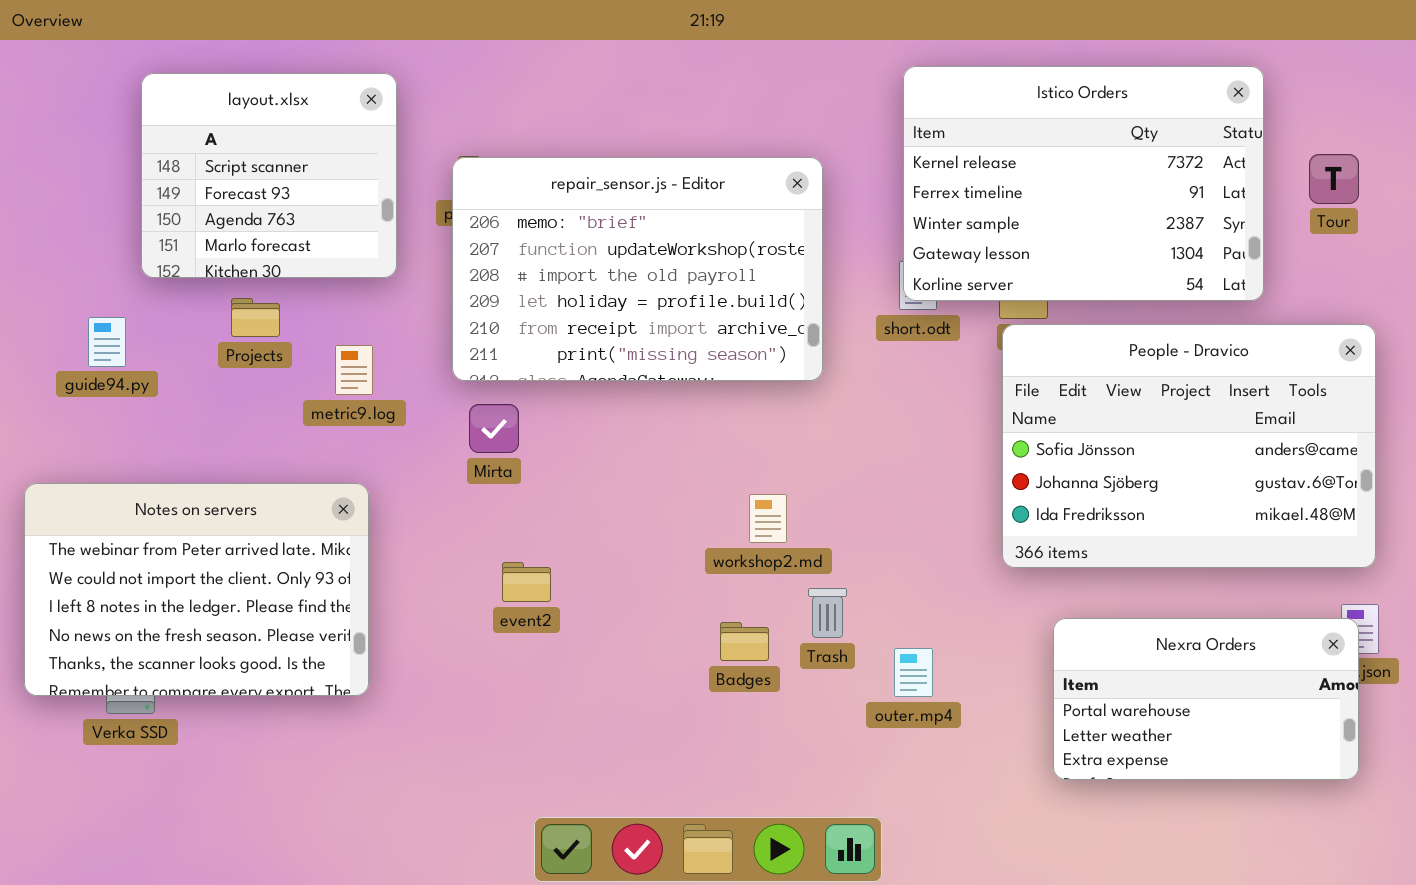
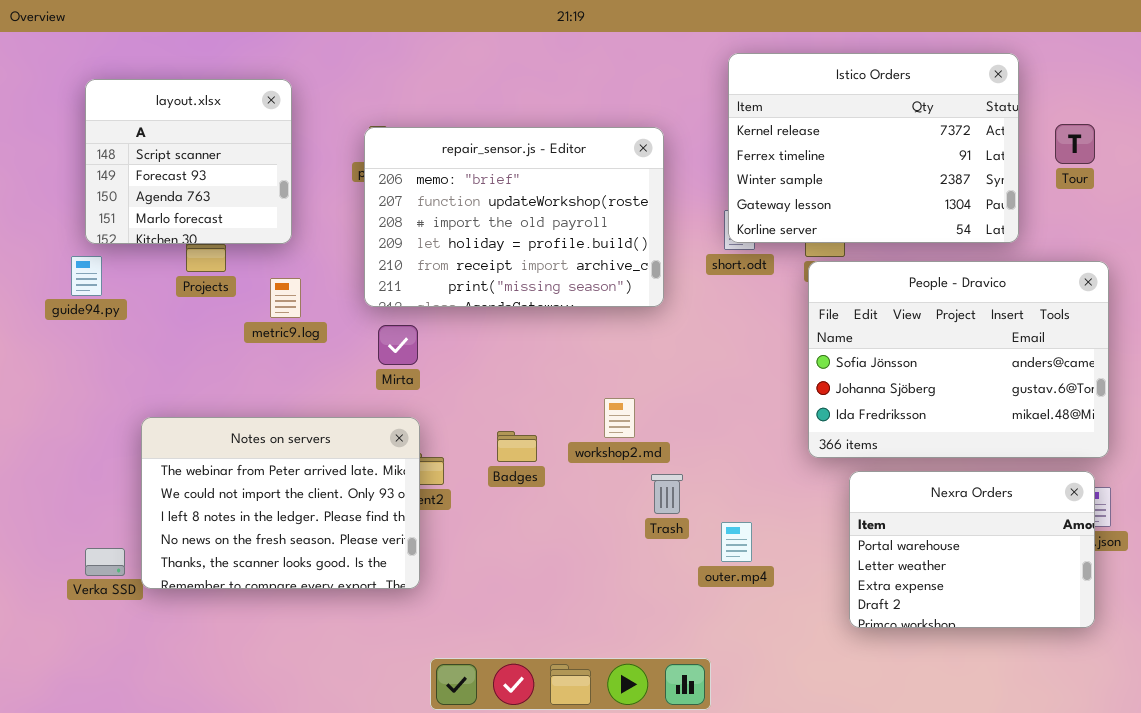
layout.xlsx: [141,73,397,278] -> [85,79,292,244], moved
Notes on servers: [24,483,369,696] -> [141,417,420,589], moved
Nexra Orders: [1053,618,1359,780] -> [849,471,1095,628], resized
Badges: [720,622,769,661] -> [497,431,537,462], moved

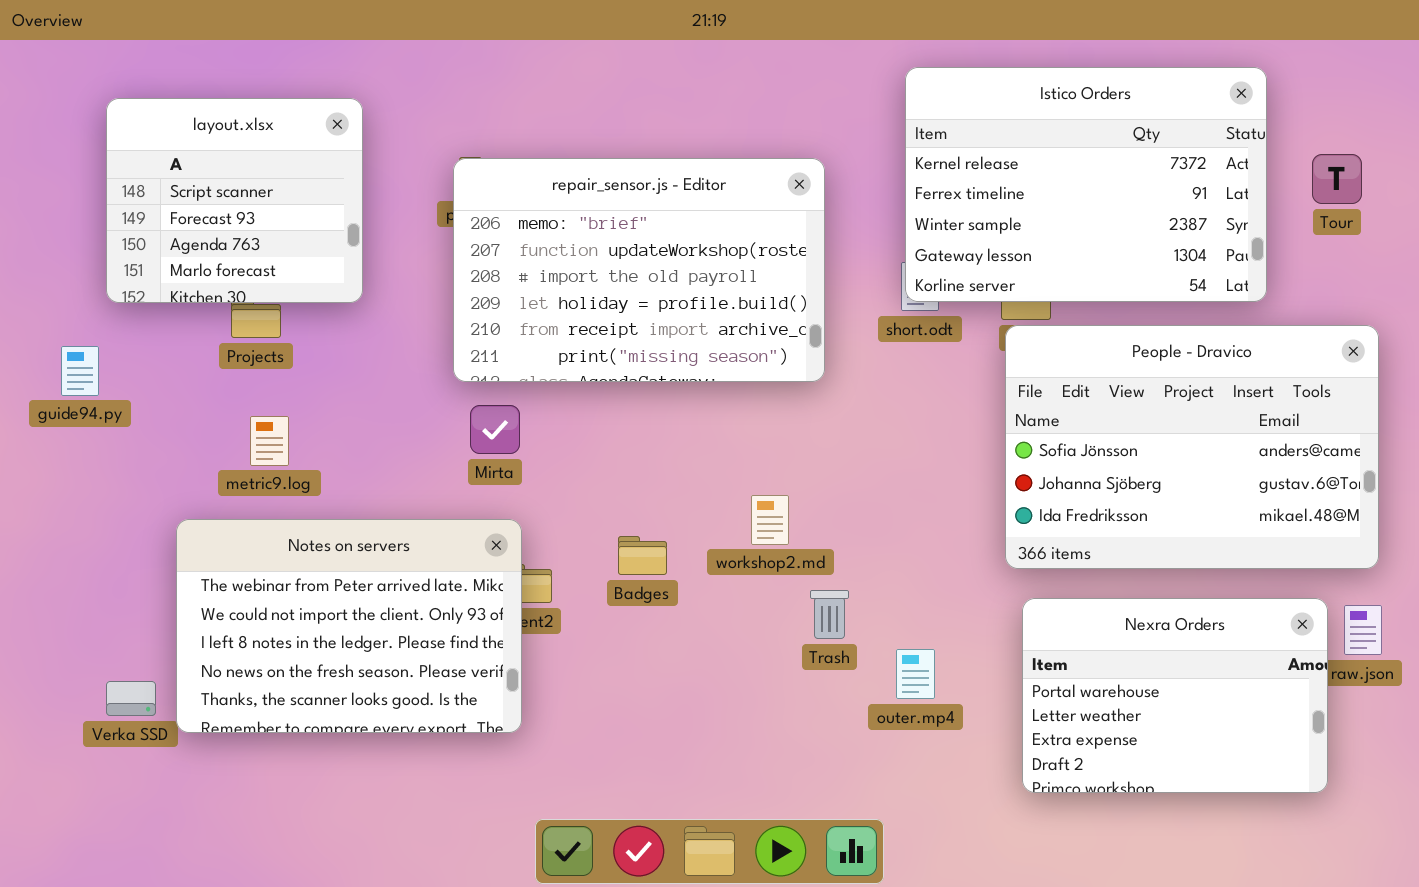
guide94.py: [71,256,102,296] -> [61,346,99,396], moved
metric9.log: [270,278,301,318] -> [250,416,289,466], moved
Nexra Orders: [849,471,1095,628] -> [1022,598,1328,793], moved

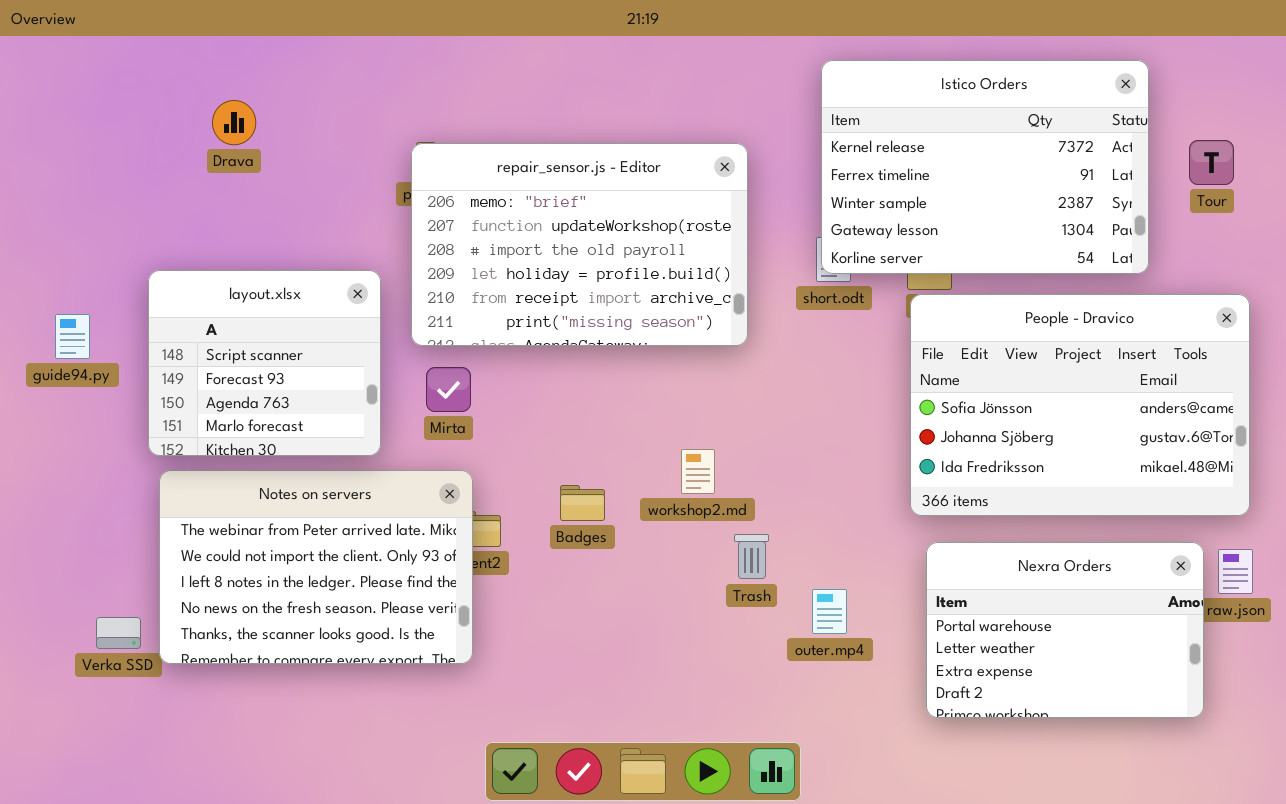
layout.xlsx: [106,98,363,303] -> [148,270,381,456], moved

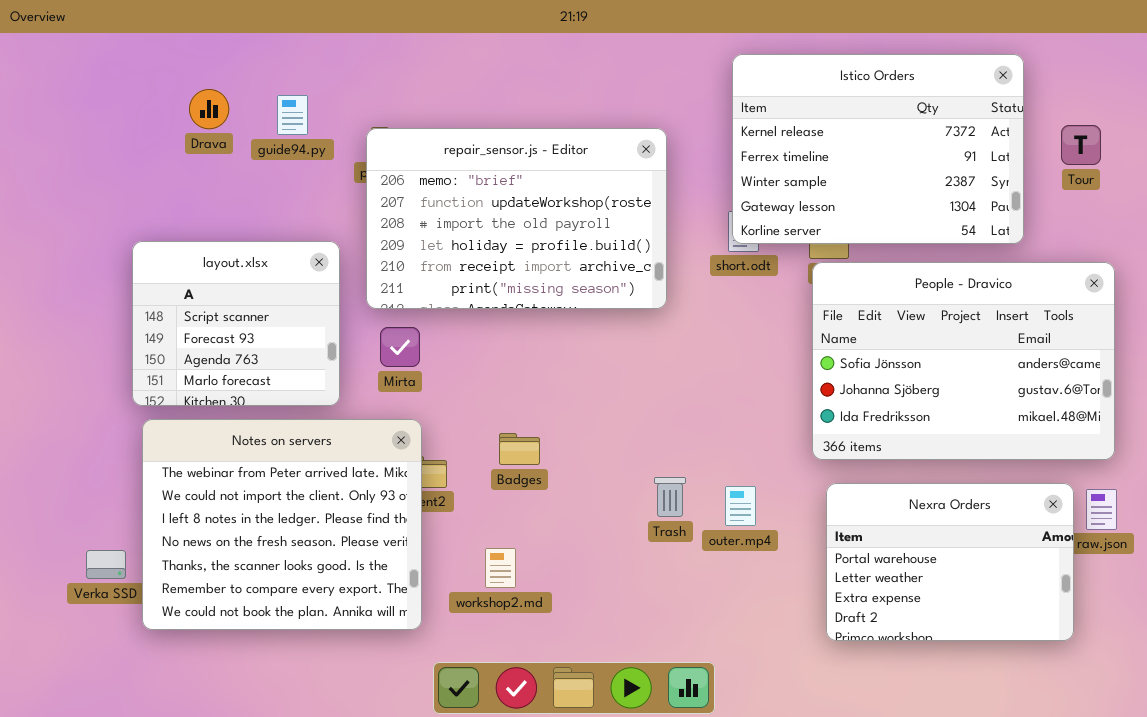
guide94.py: [55,314,90,359] -> [277,95,308,135], moved
workshop2.md: [681,449,715,494] -> [485,548,516,588], moved
Notes on servers: [159,470,473,664] -> [142,419,422,630], resized
outer.mp4: [812,589,847,634] -> [725,486,756,526], moved

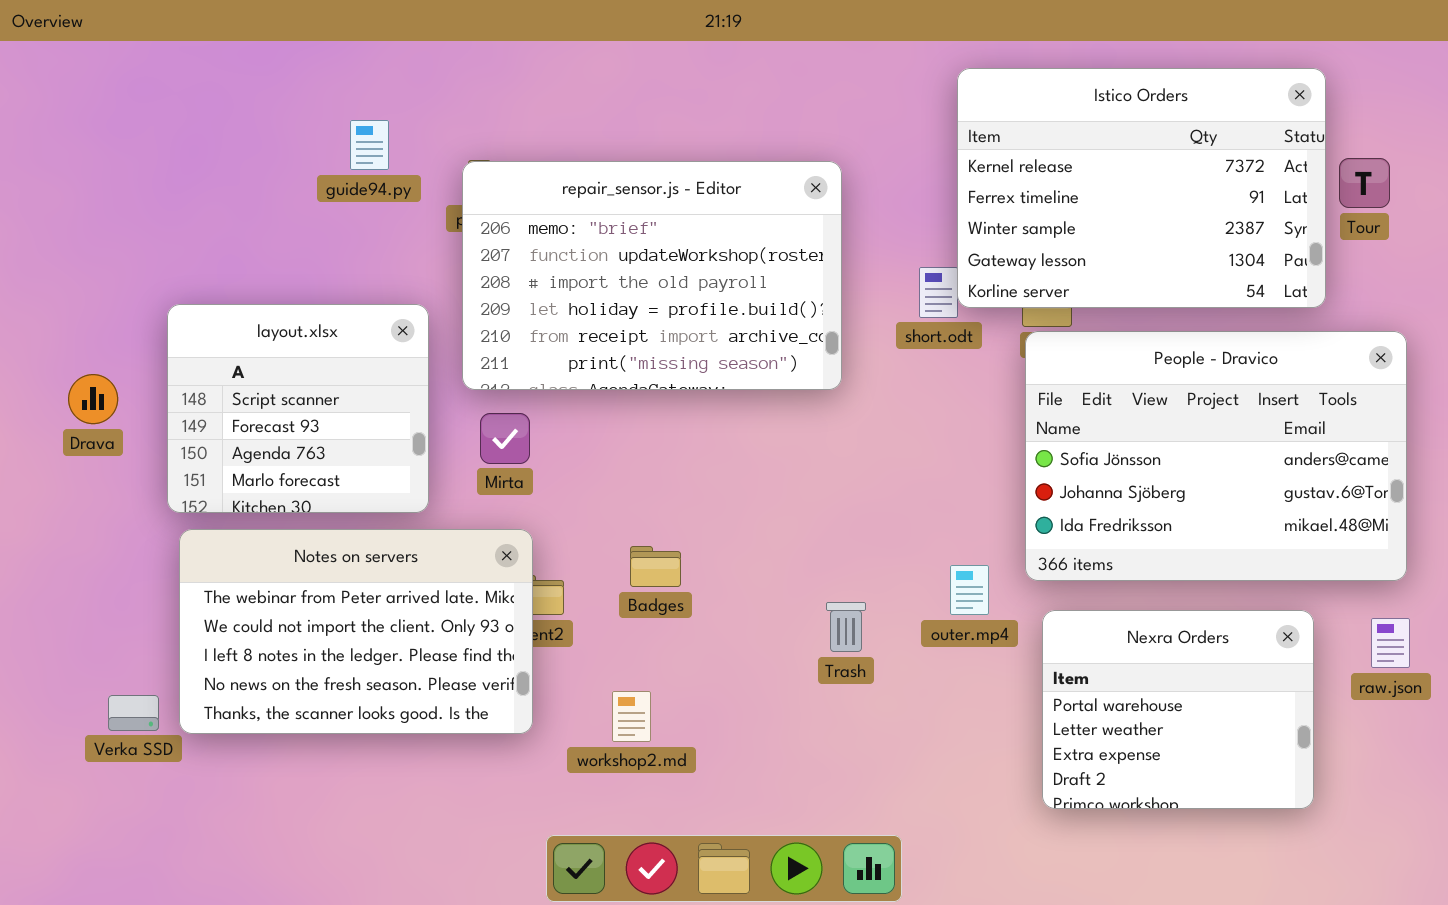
Istico Orders: [732,54,1024,244] -> [957,68,1326,308], moved
Drava: [189,89,229,129] -> [68,374,118,424], moved
Notes on servers: [142,419,422,630] -> [179,529,533,734], resized
Nexra Orders: [826,483,1074,641] -> [1042,610,1314,809], resized
outer.mp4: [725,486,756,526] -> [950,565,989,615], moved

